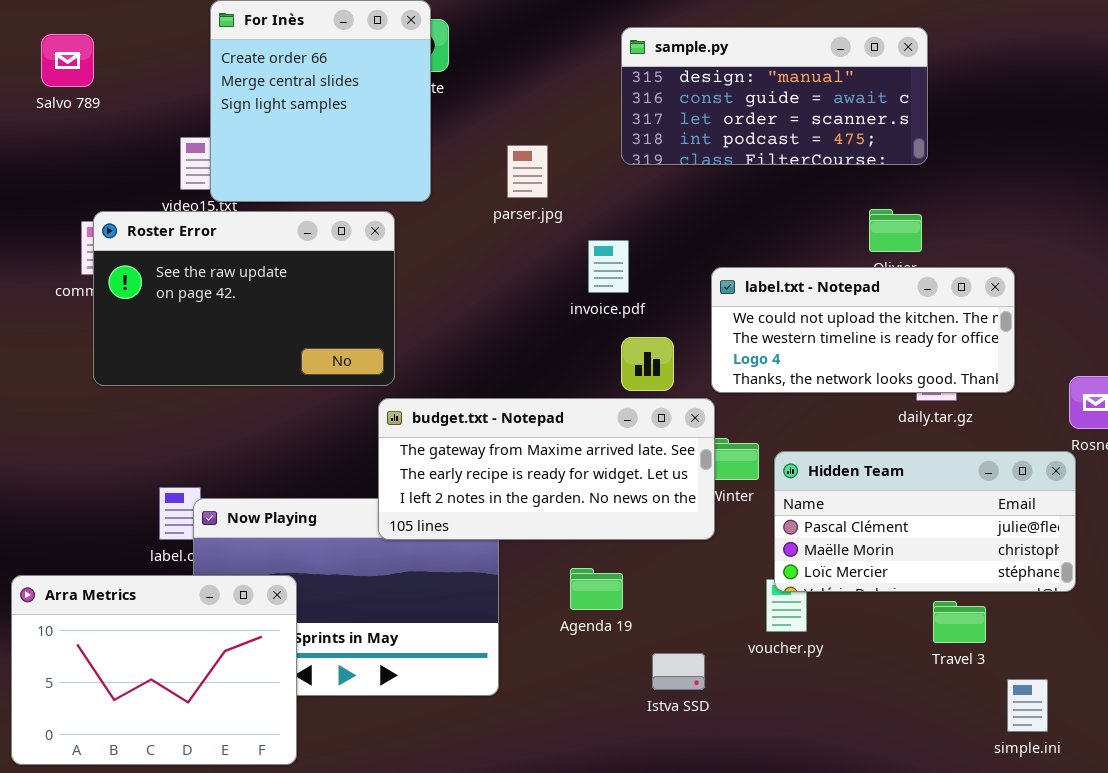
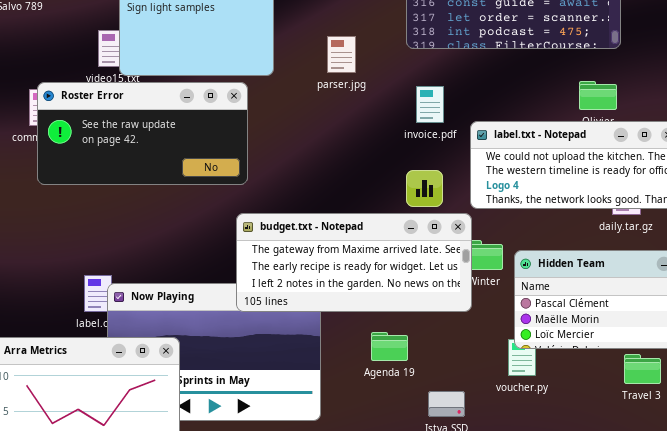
Roster Error: [93,211,395,386] -> [37,82,248,185], resized
invoice.pdf: [588,240,629,293] -> [416,86,444,123], moved

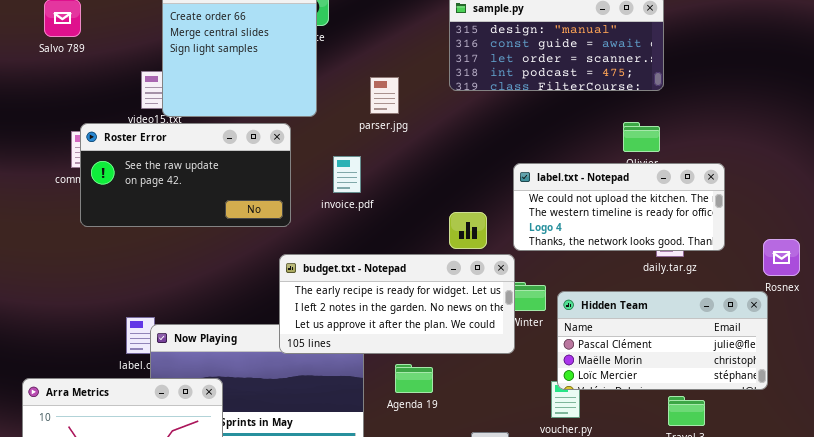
invoice.pdf: [416,86,444,123] -> [333,156,361,193], moved
budget.txt - Notepad: [236,213,472,312] -> [279,254,515,354], scrolled down 1 row
Agenda 19: [371,332,408,361] -> [395,364,433,393], moved

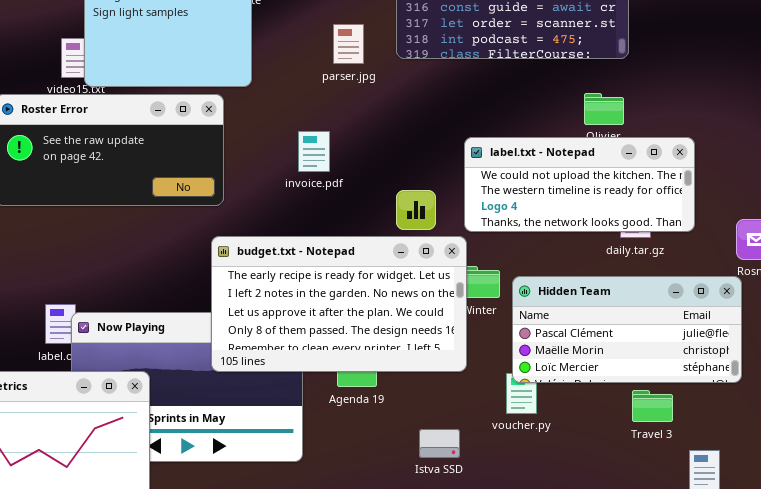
parser.jpg: [370,77,399,114] -> [333,24,364,64], moved
invoice.pdf: [333,156,361,193] -> [298,131,330,172], moved
budget.txt - Notepad: [279,254,515,354] -> [211,236,467,372], resized

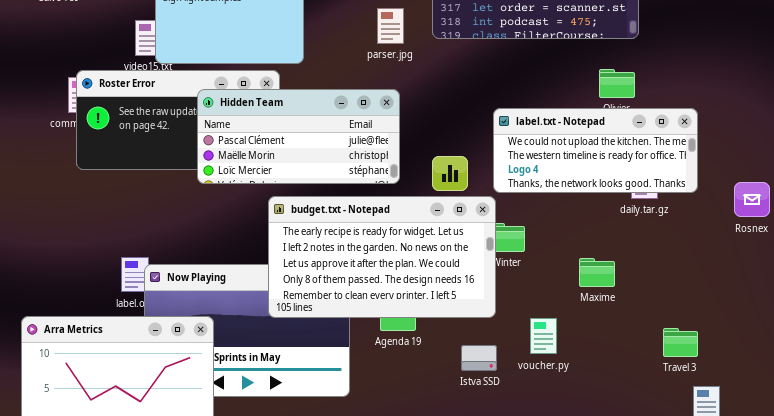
Hidden Team: [512,276,742,383] -> [197,89,400,184], moved
Travel 3: [632,390,673,422] -> [663,328,698,357], moved
Istva SSD: [419,429,460,458] -> [461,345,497,371], moved

